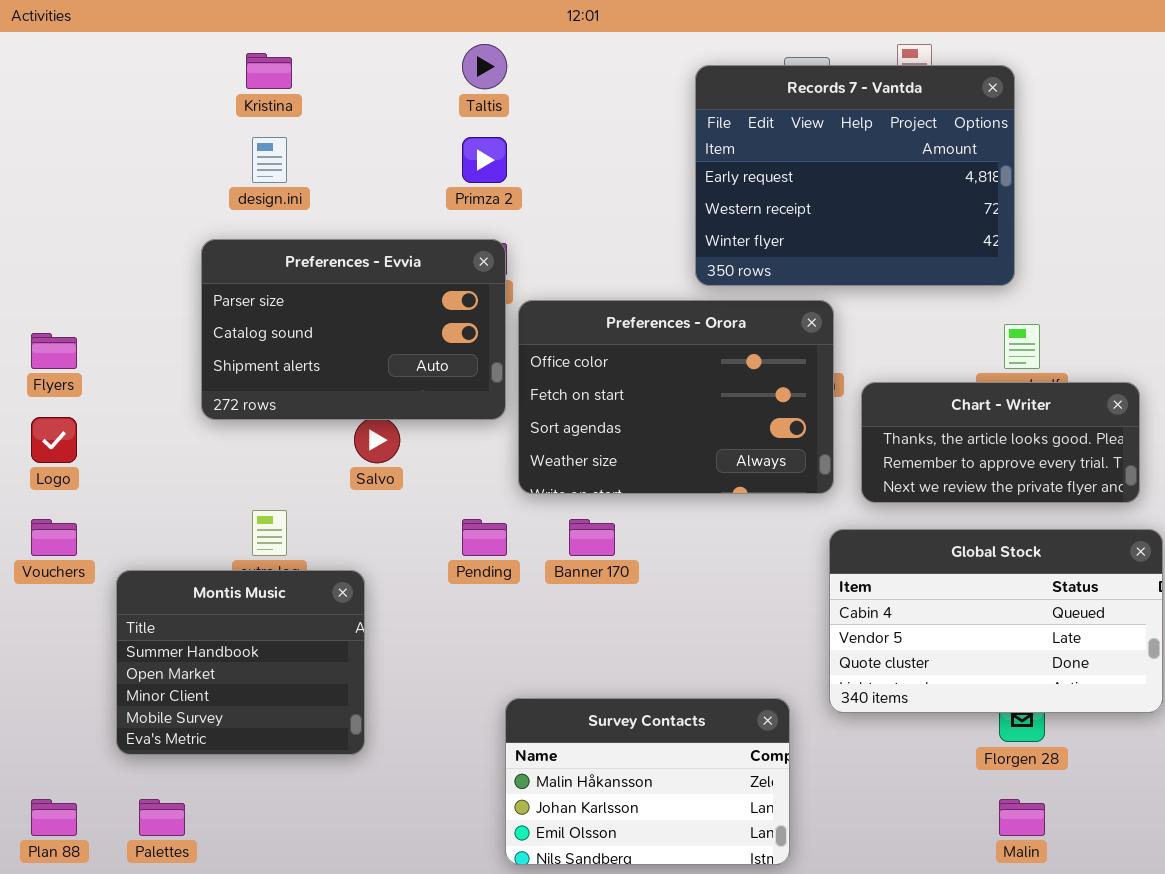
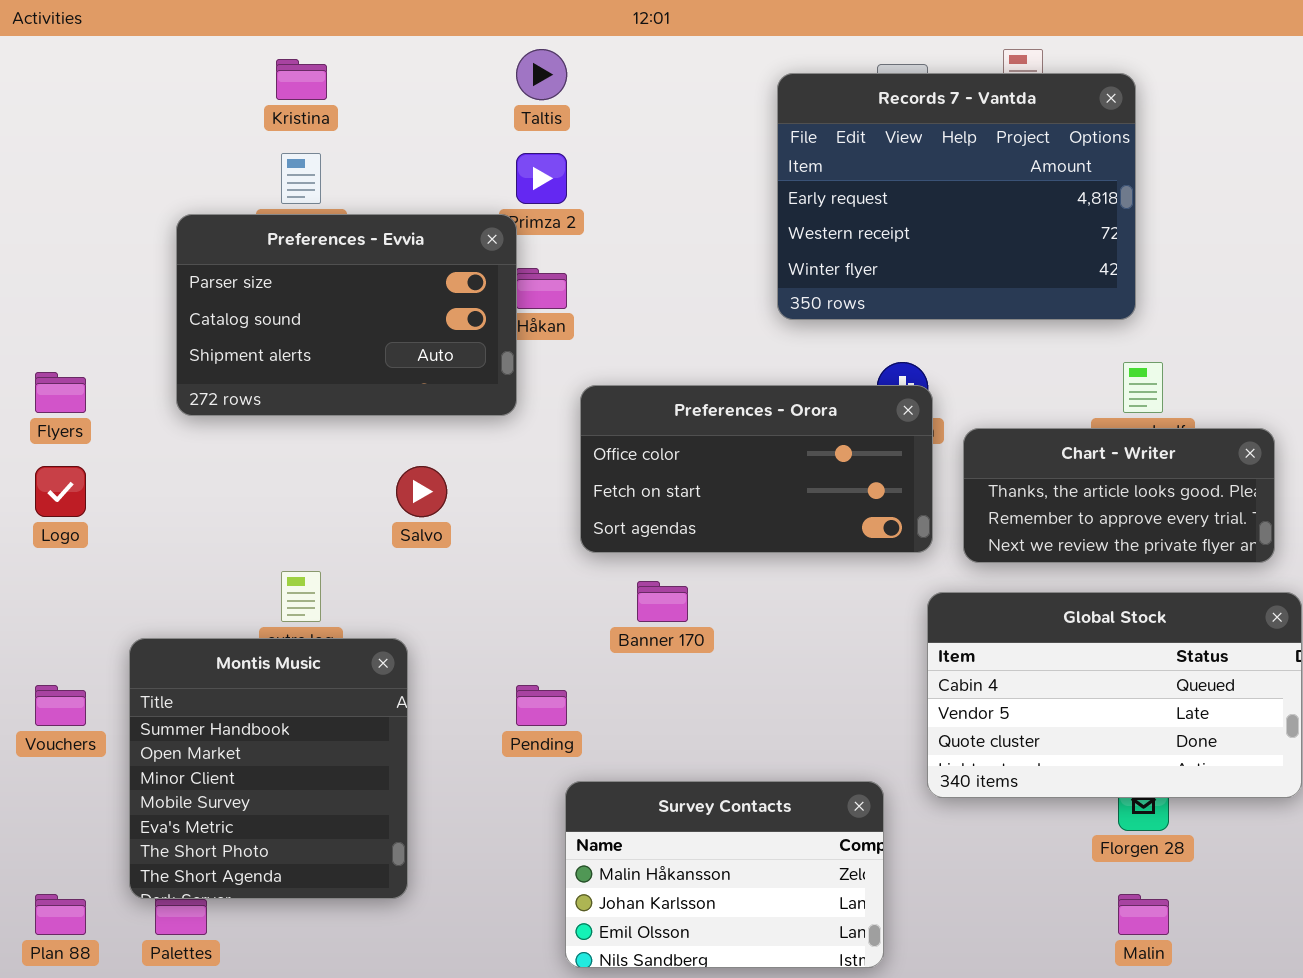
Preferences - Evvia: [201,239,506,420] -> [176,214,517,416], moved
Preferences - Orora: [518,300,834,494] -> [580,385,933,553], resized
Vouchers: [31,519,77,556] -> [35,685,86,726], moved
Pending: [462,519,507,556] -> [516,685,567,726], moved
Montis Music: [116,570,365,755] -> [129,638,408,899], resized

